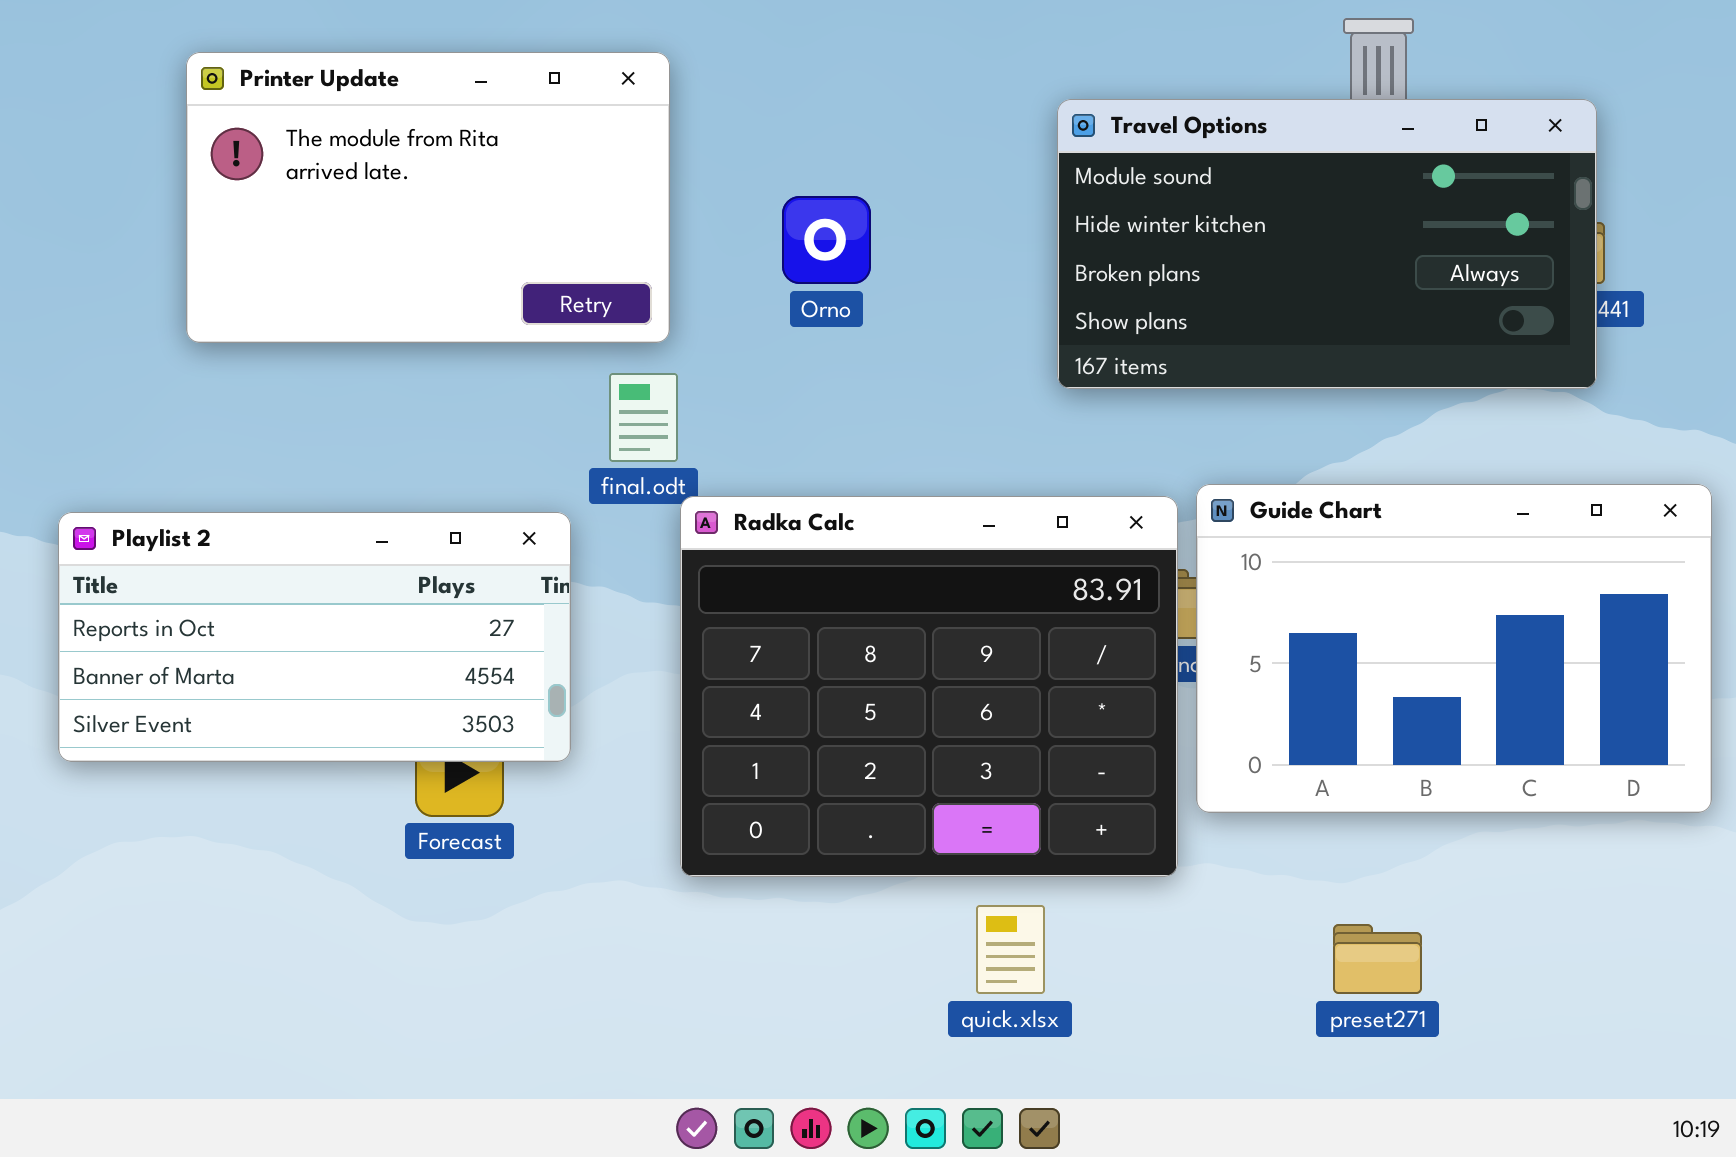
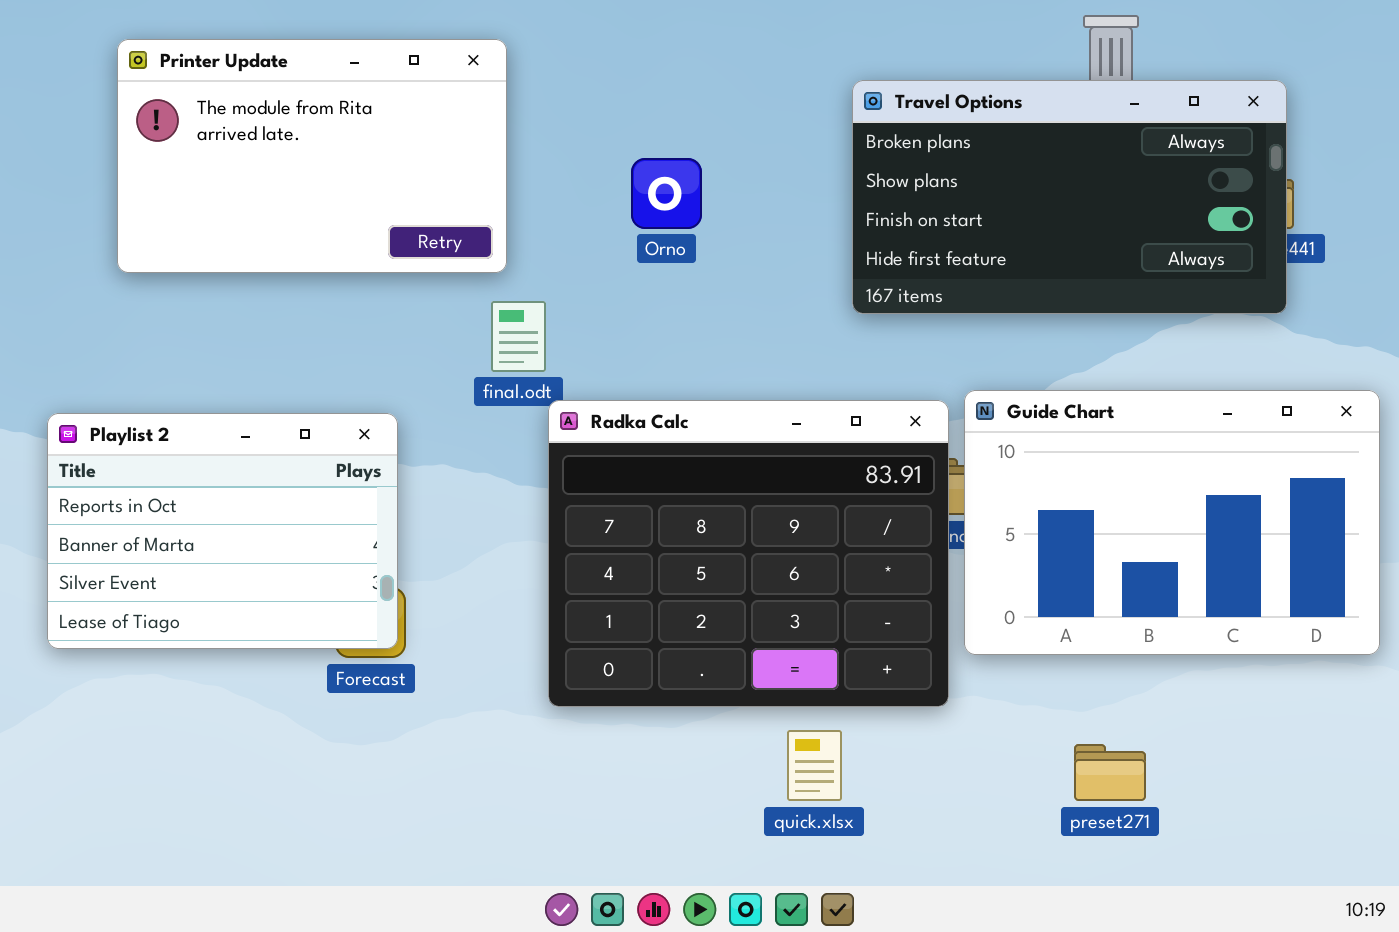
Printer Update: [186,52,670,343] -> [117,39,507,273], moved
Travel Options: [1057,99,1597,389] -> [852,80,1287,314], scrolled down 2 rows
Playlist 2: [58,512,571,762] -> [47,413,398,649], resized

